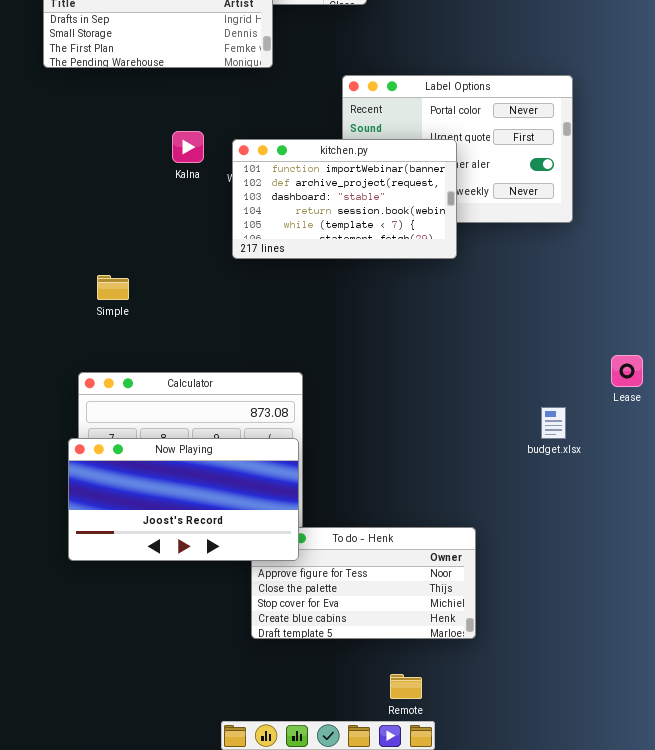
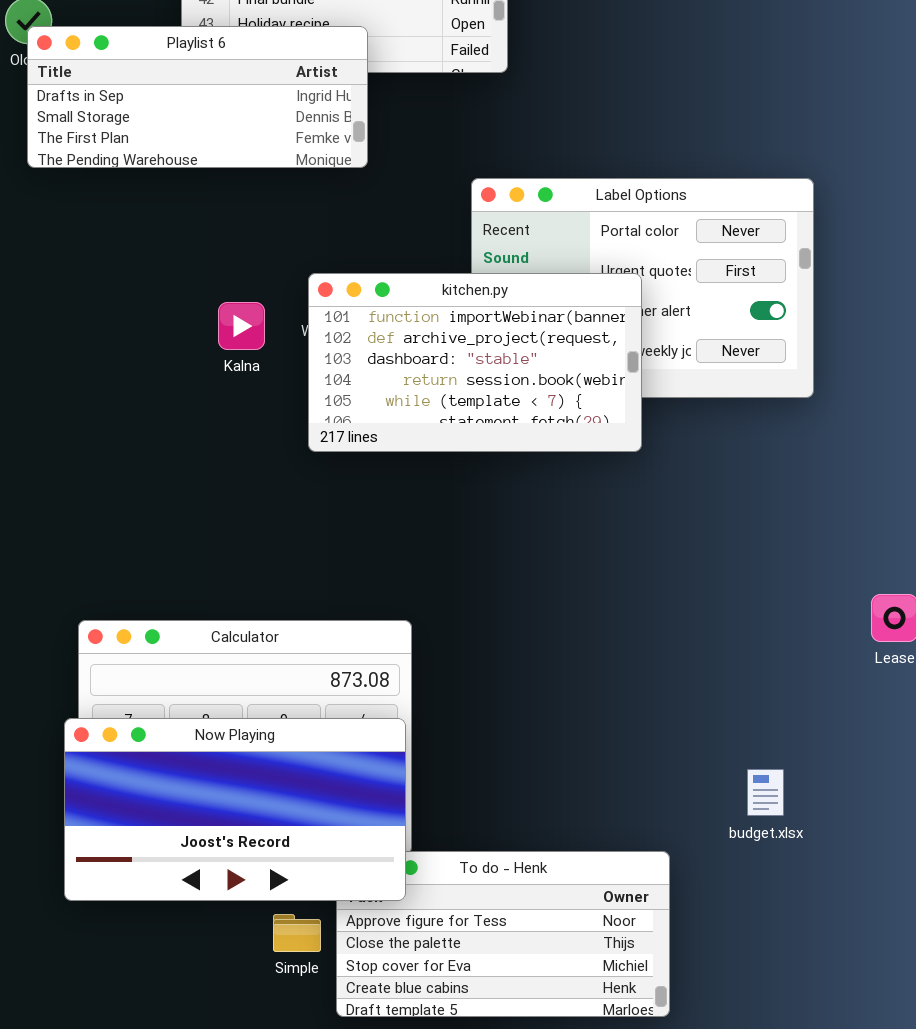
Kalna: [172,131,204,163] -> [218,302,265,350], moved
Simple: [97,275,129,300] -> [273,914,321,952], moved
budget.xlsx: [541,407,566,439] -> [747,769,784,816], moved

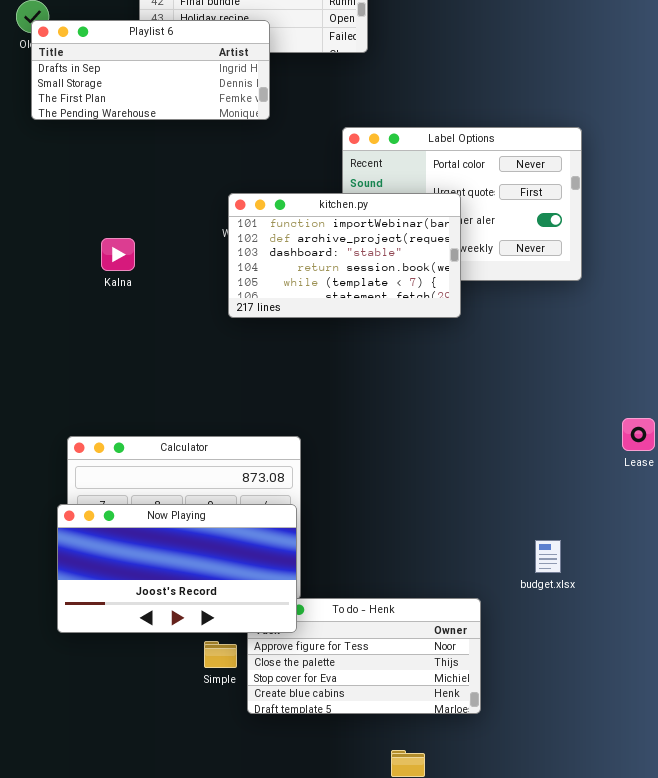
Kalna: [218,302,265,350] -> [101,238,135,271], moved

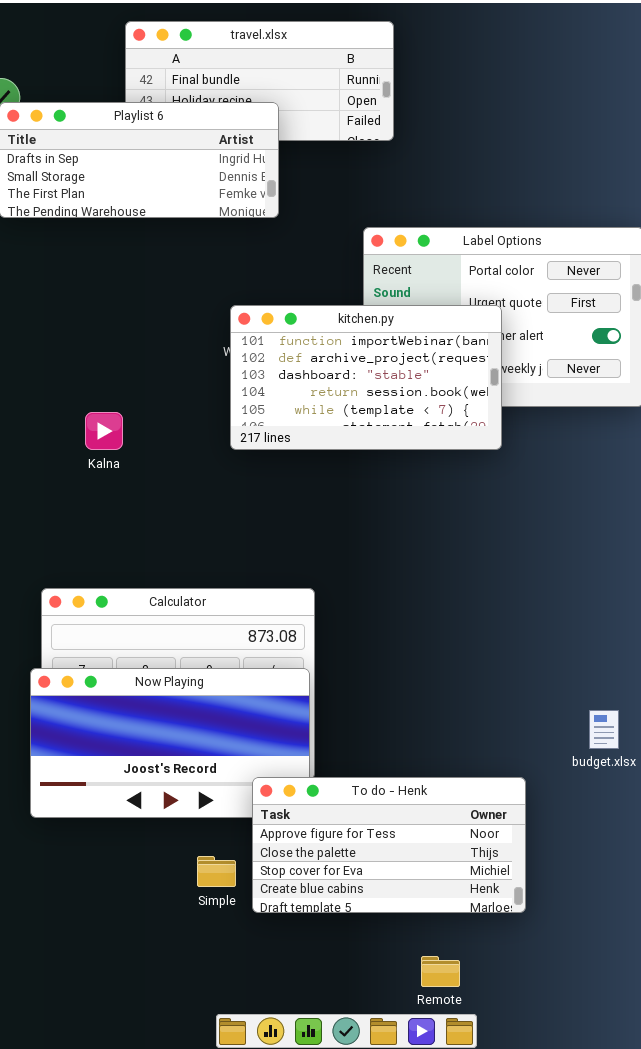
Kalna: [101,238,135,271] -> [85,412,123,450], moved
To do - Henk: [247,598,481,714] -> [252,777,526,913], raised
Simple: [204,641,237,668] -> [197,856,236,887], moved

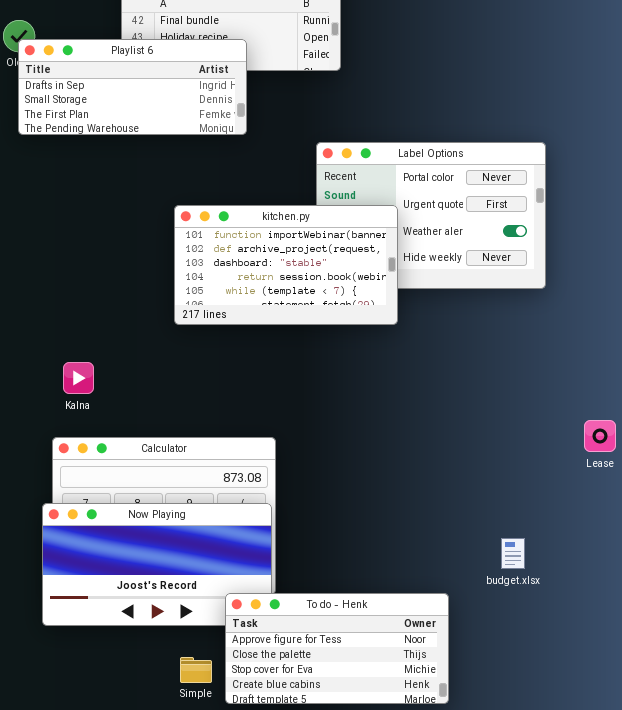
kitchen.py: [230,305,502,450] -> [174,205,398,325], moved
Kalna: [85,412,123,450] -> [63,362,94,394], moved

